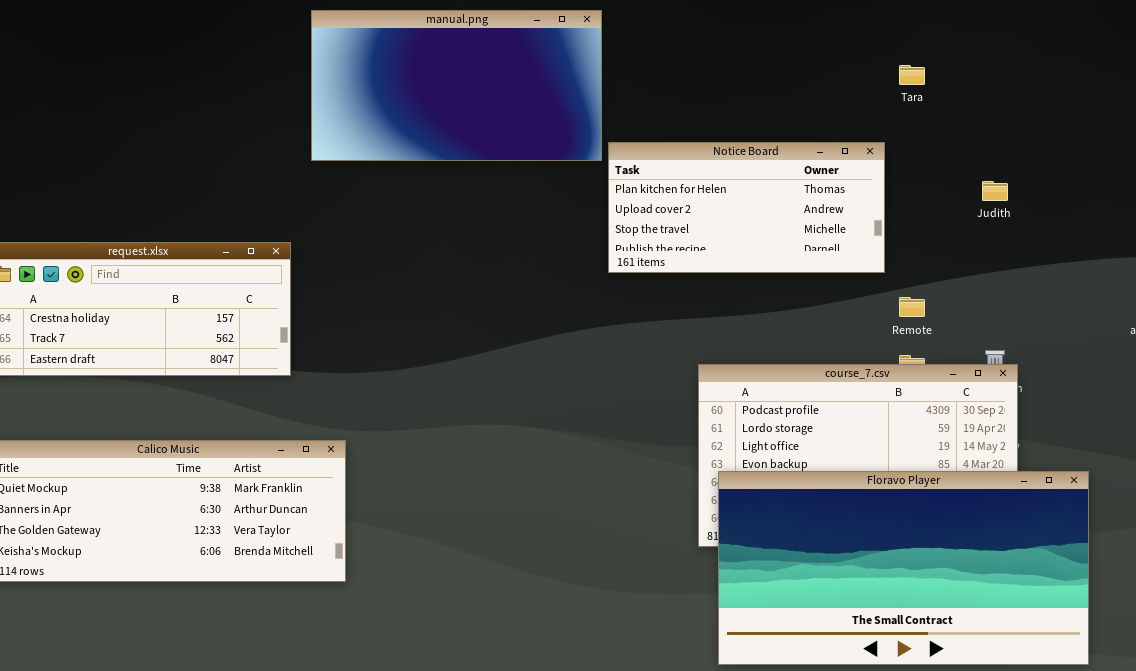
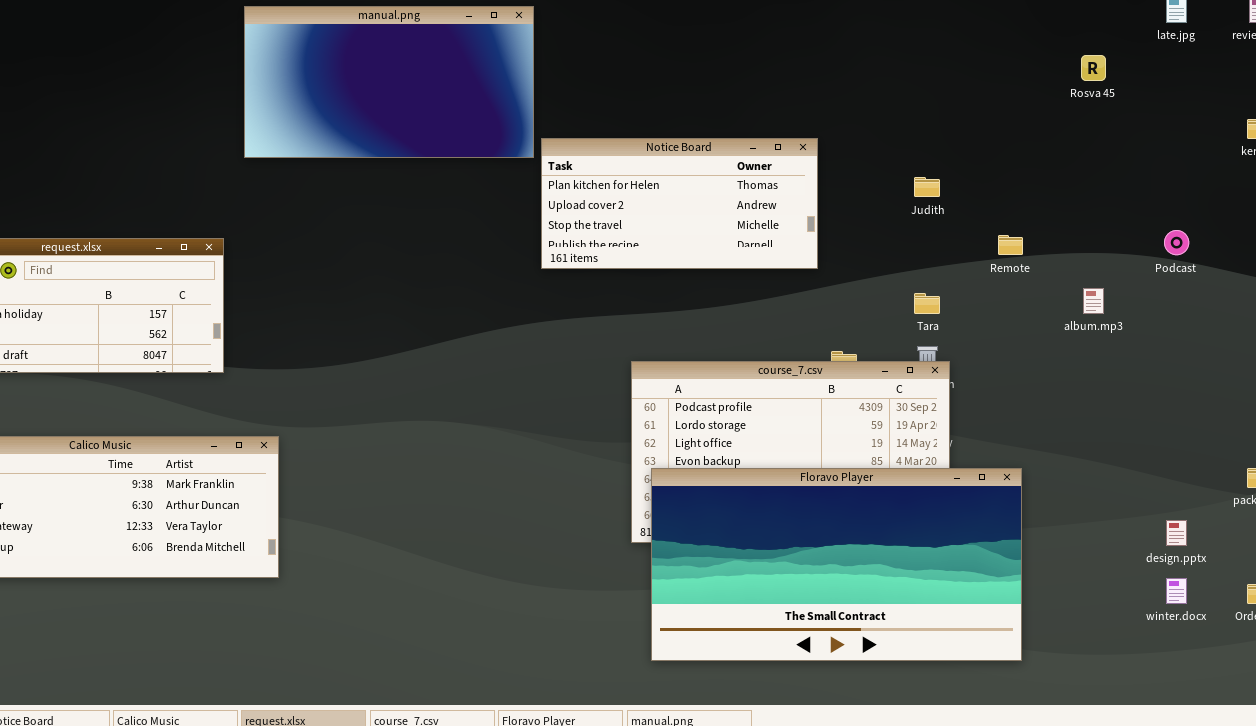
Tara: [899,65,925,85] -> [914,293,940,314], moved
Remote: [899,297,925,317] -> [998,235,1023,255], moved

